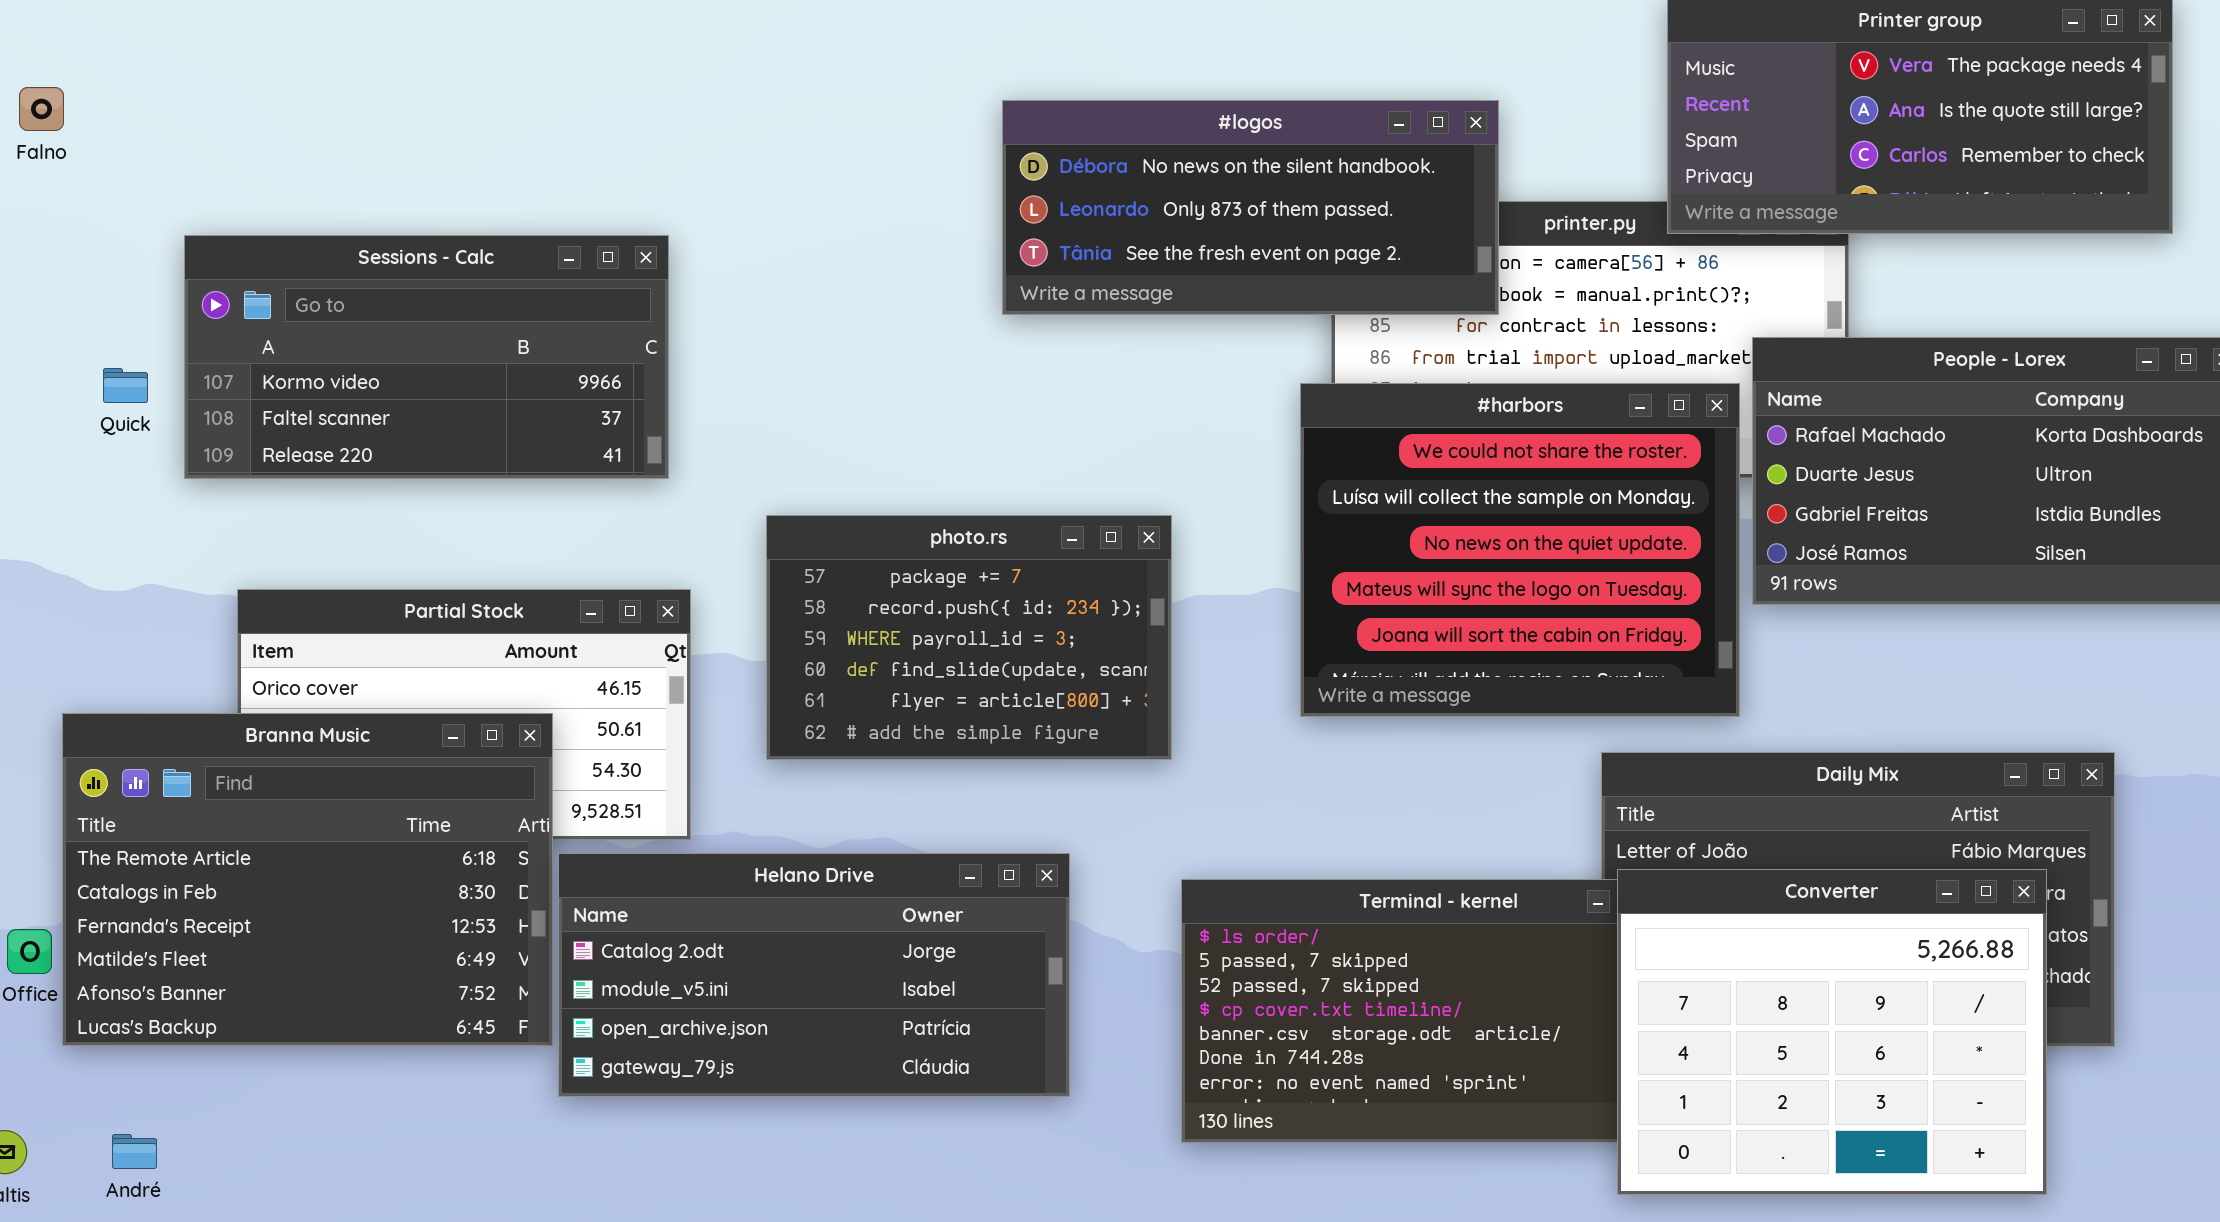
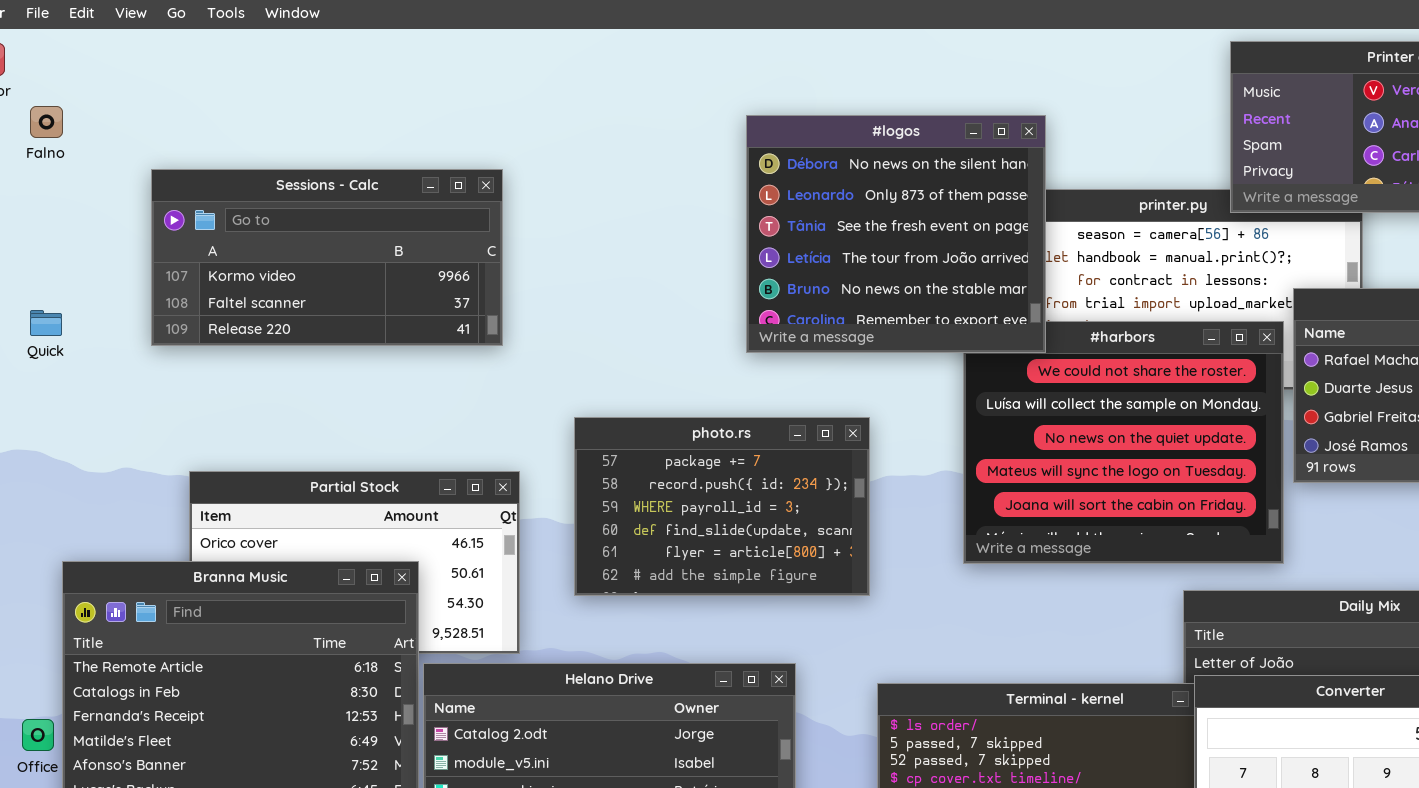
#logos: [1002,100,1499,315] -> [746,115,1046,353], resized
Sessions - Calc: [184,235,669,479] -> [151,169,503,346], moved
Quick: [103,368,148,403] -> [30,310,62,336], moved

